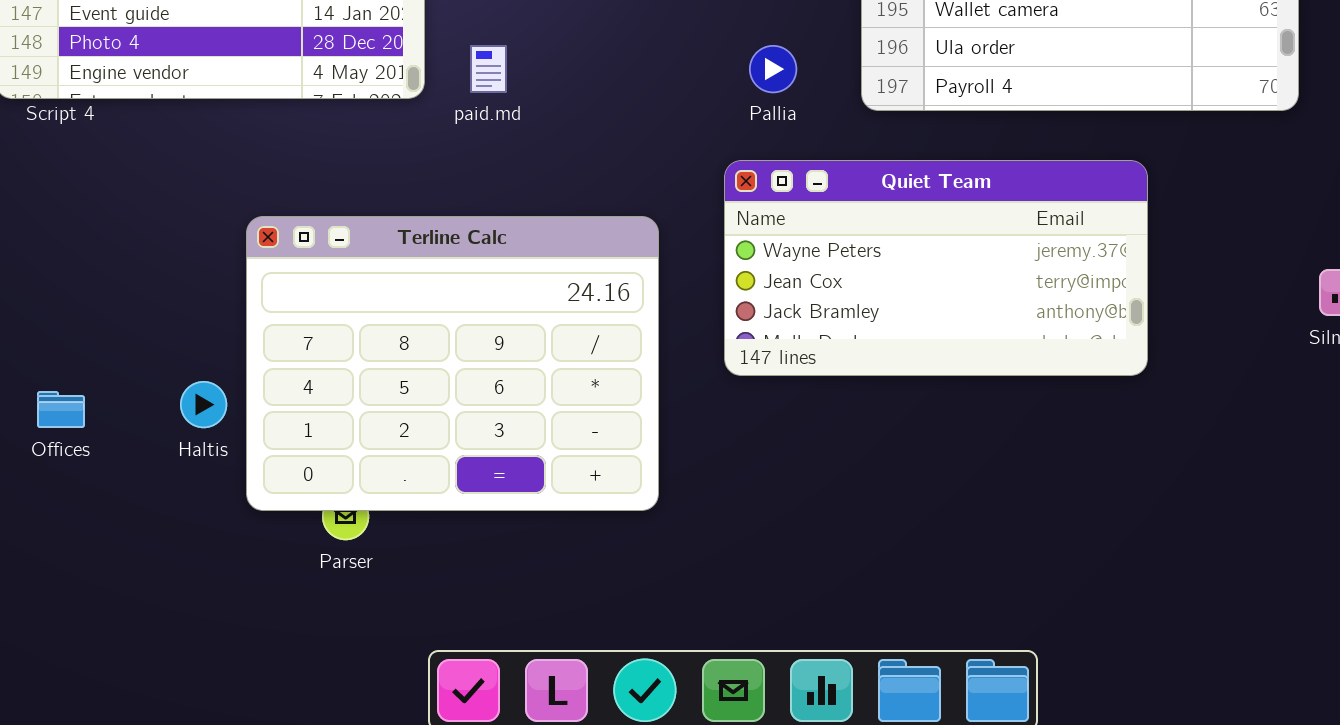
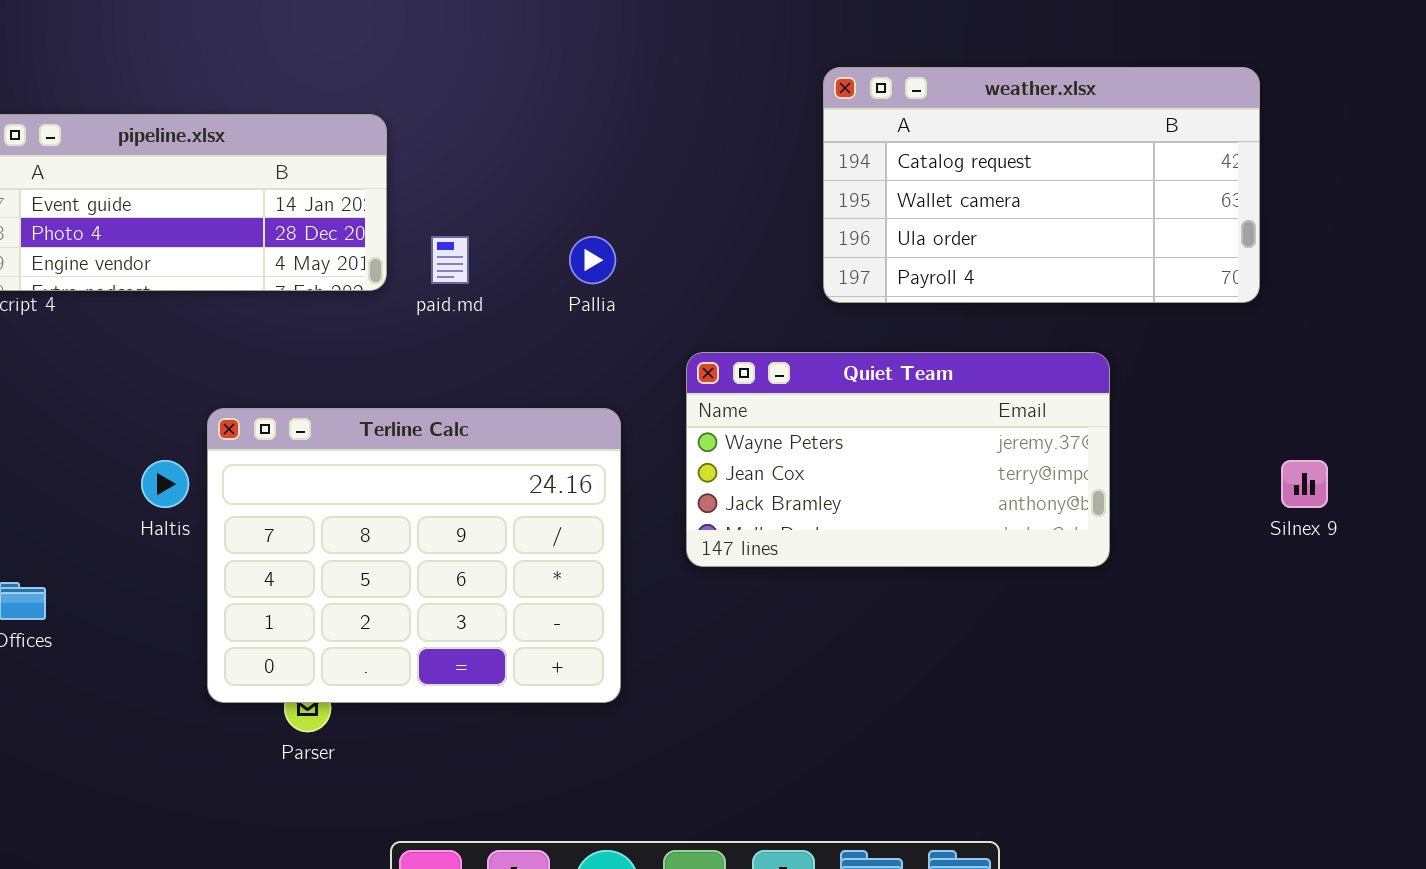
Pallia: [749,45,797,93] -> [569,236,616,284], moved
Haltis: [180,381,227,428] -> [141,460,189,508], moved

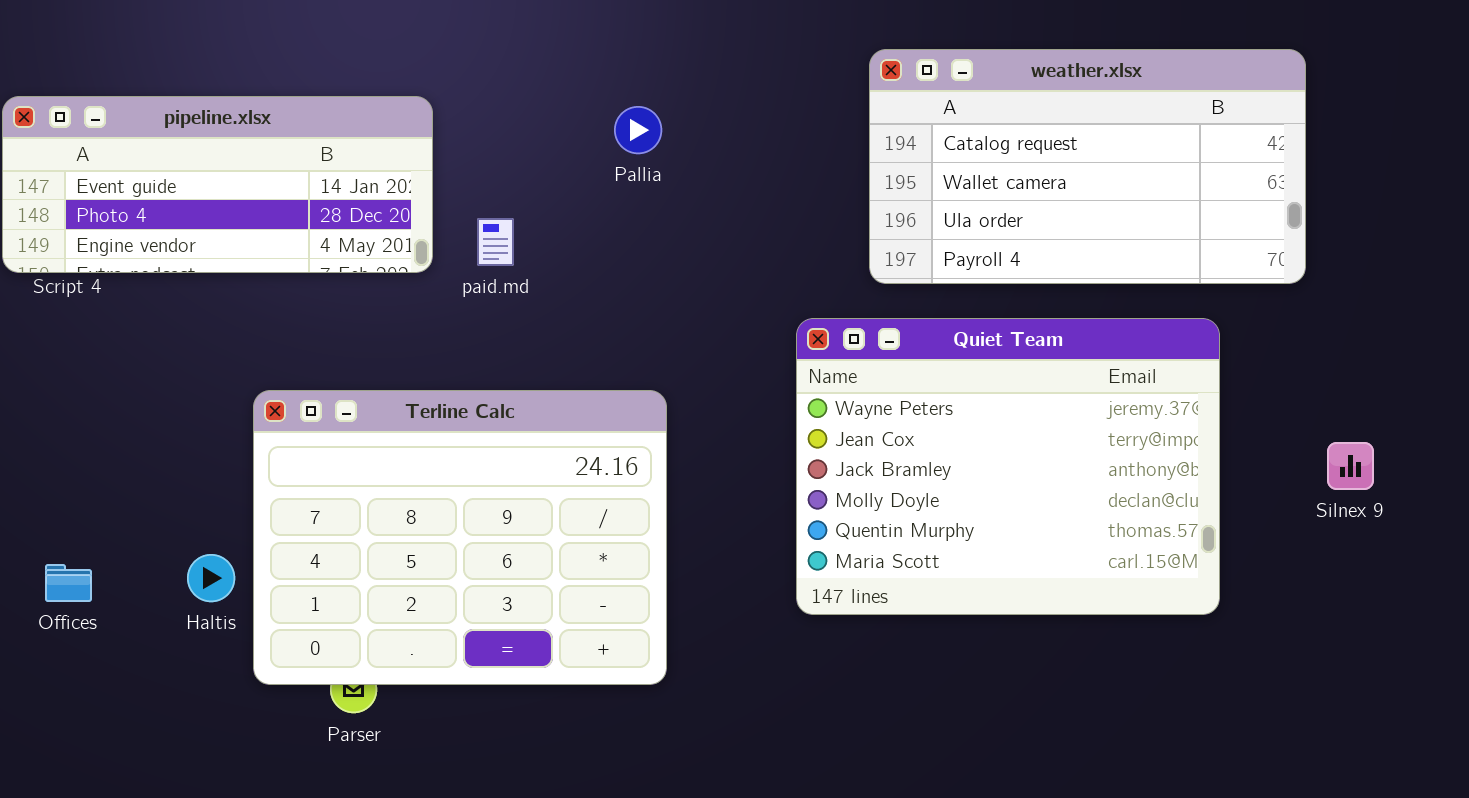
Pallia: [569,236,616,284] -> [614,106,662,154], moved
Quiet Team: [686,352,1110,567] -> [796,318,1220,615], moved, resized
Haltis: [141,460,189,508] -> [187,554,235,602], moved

